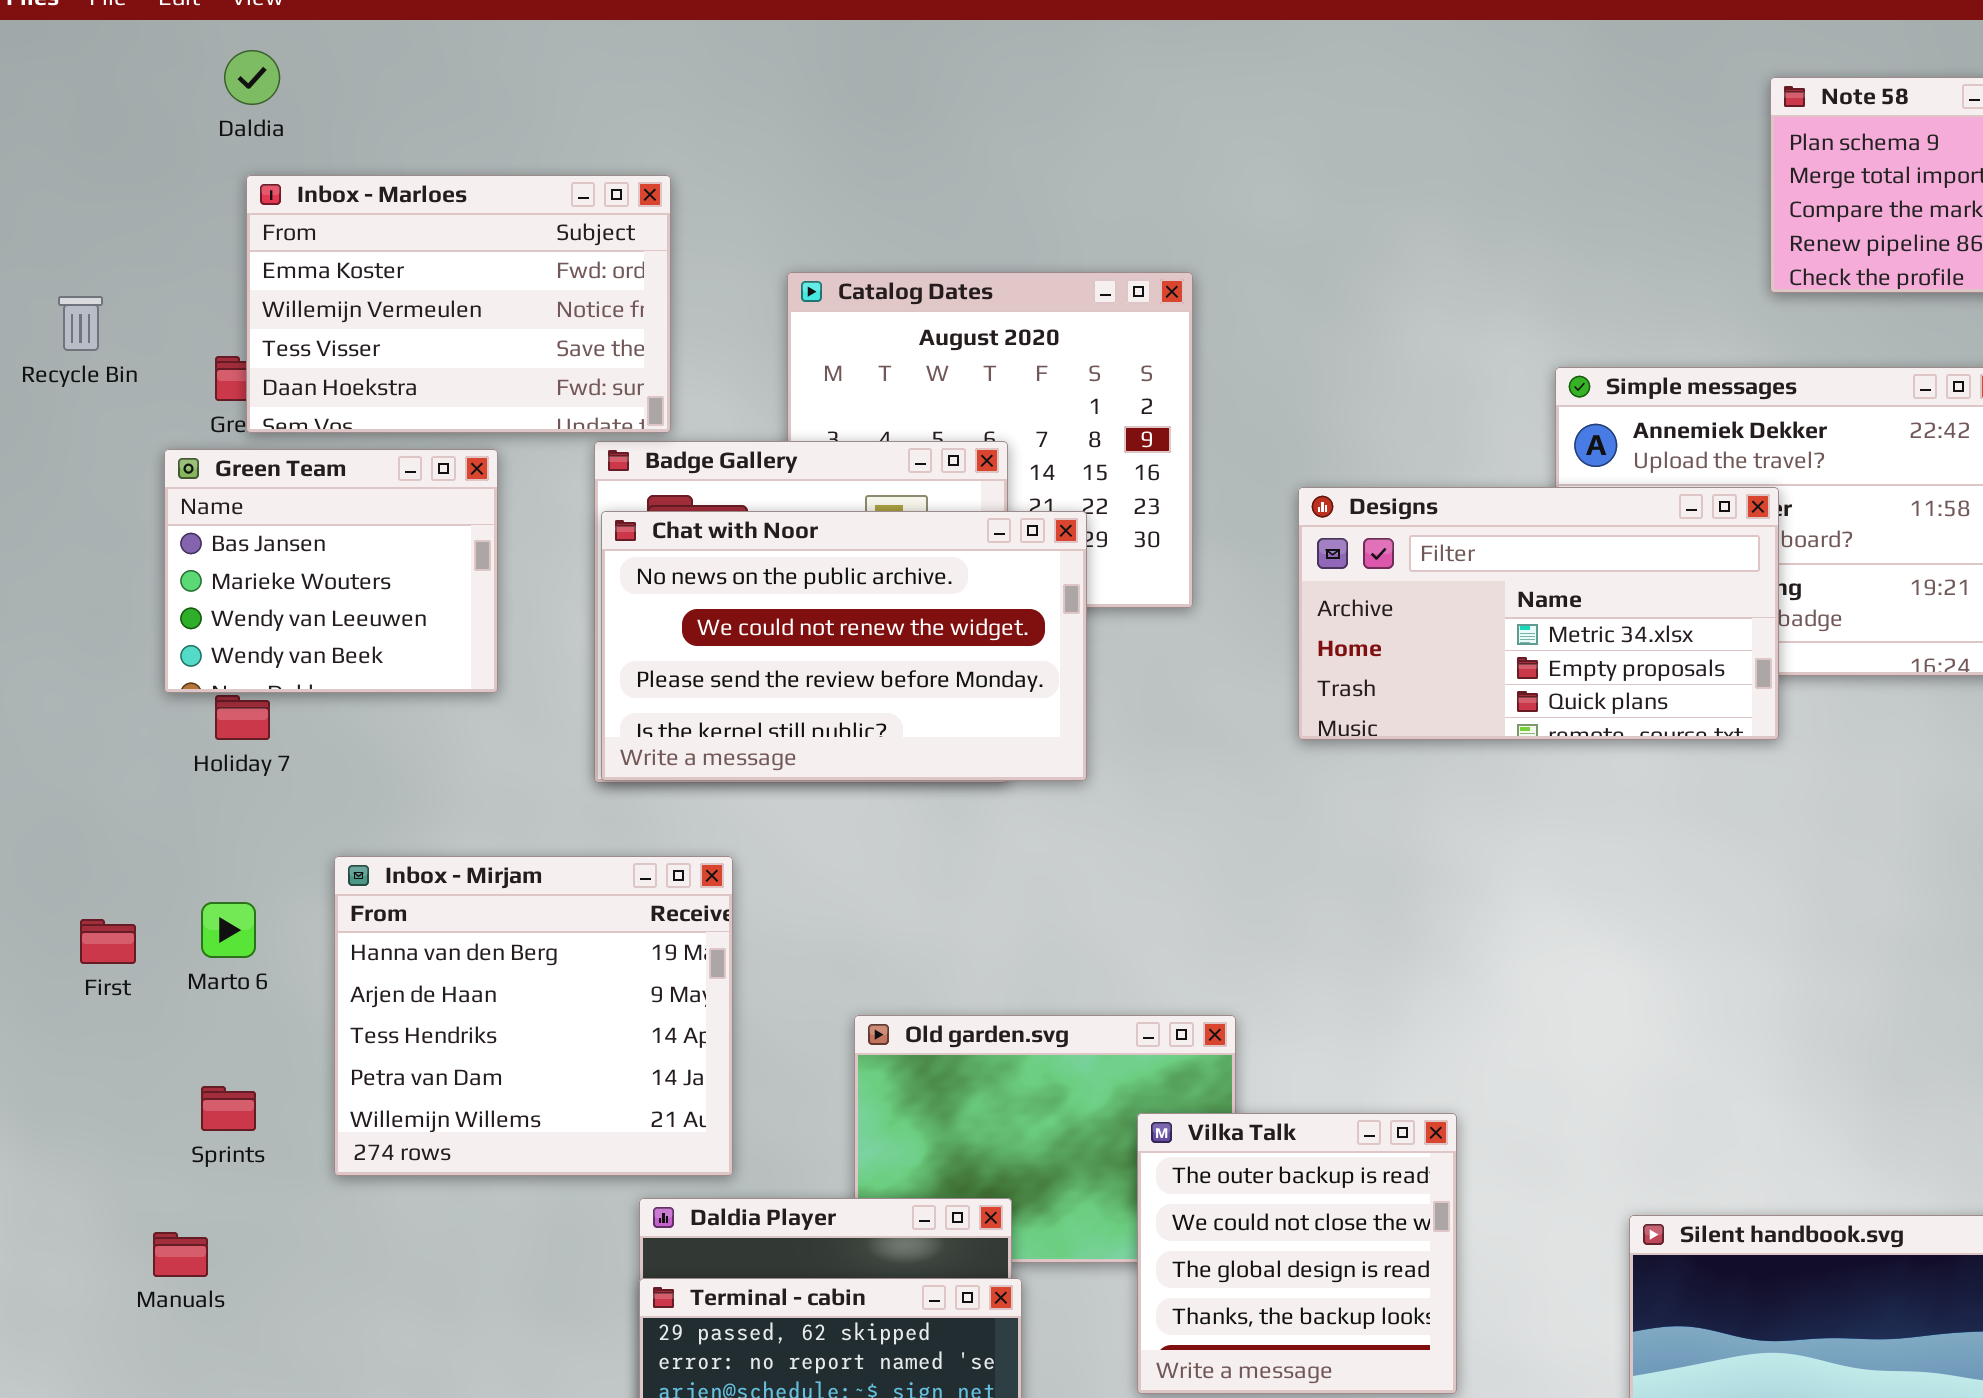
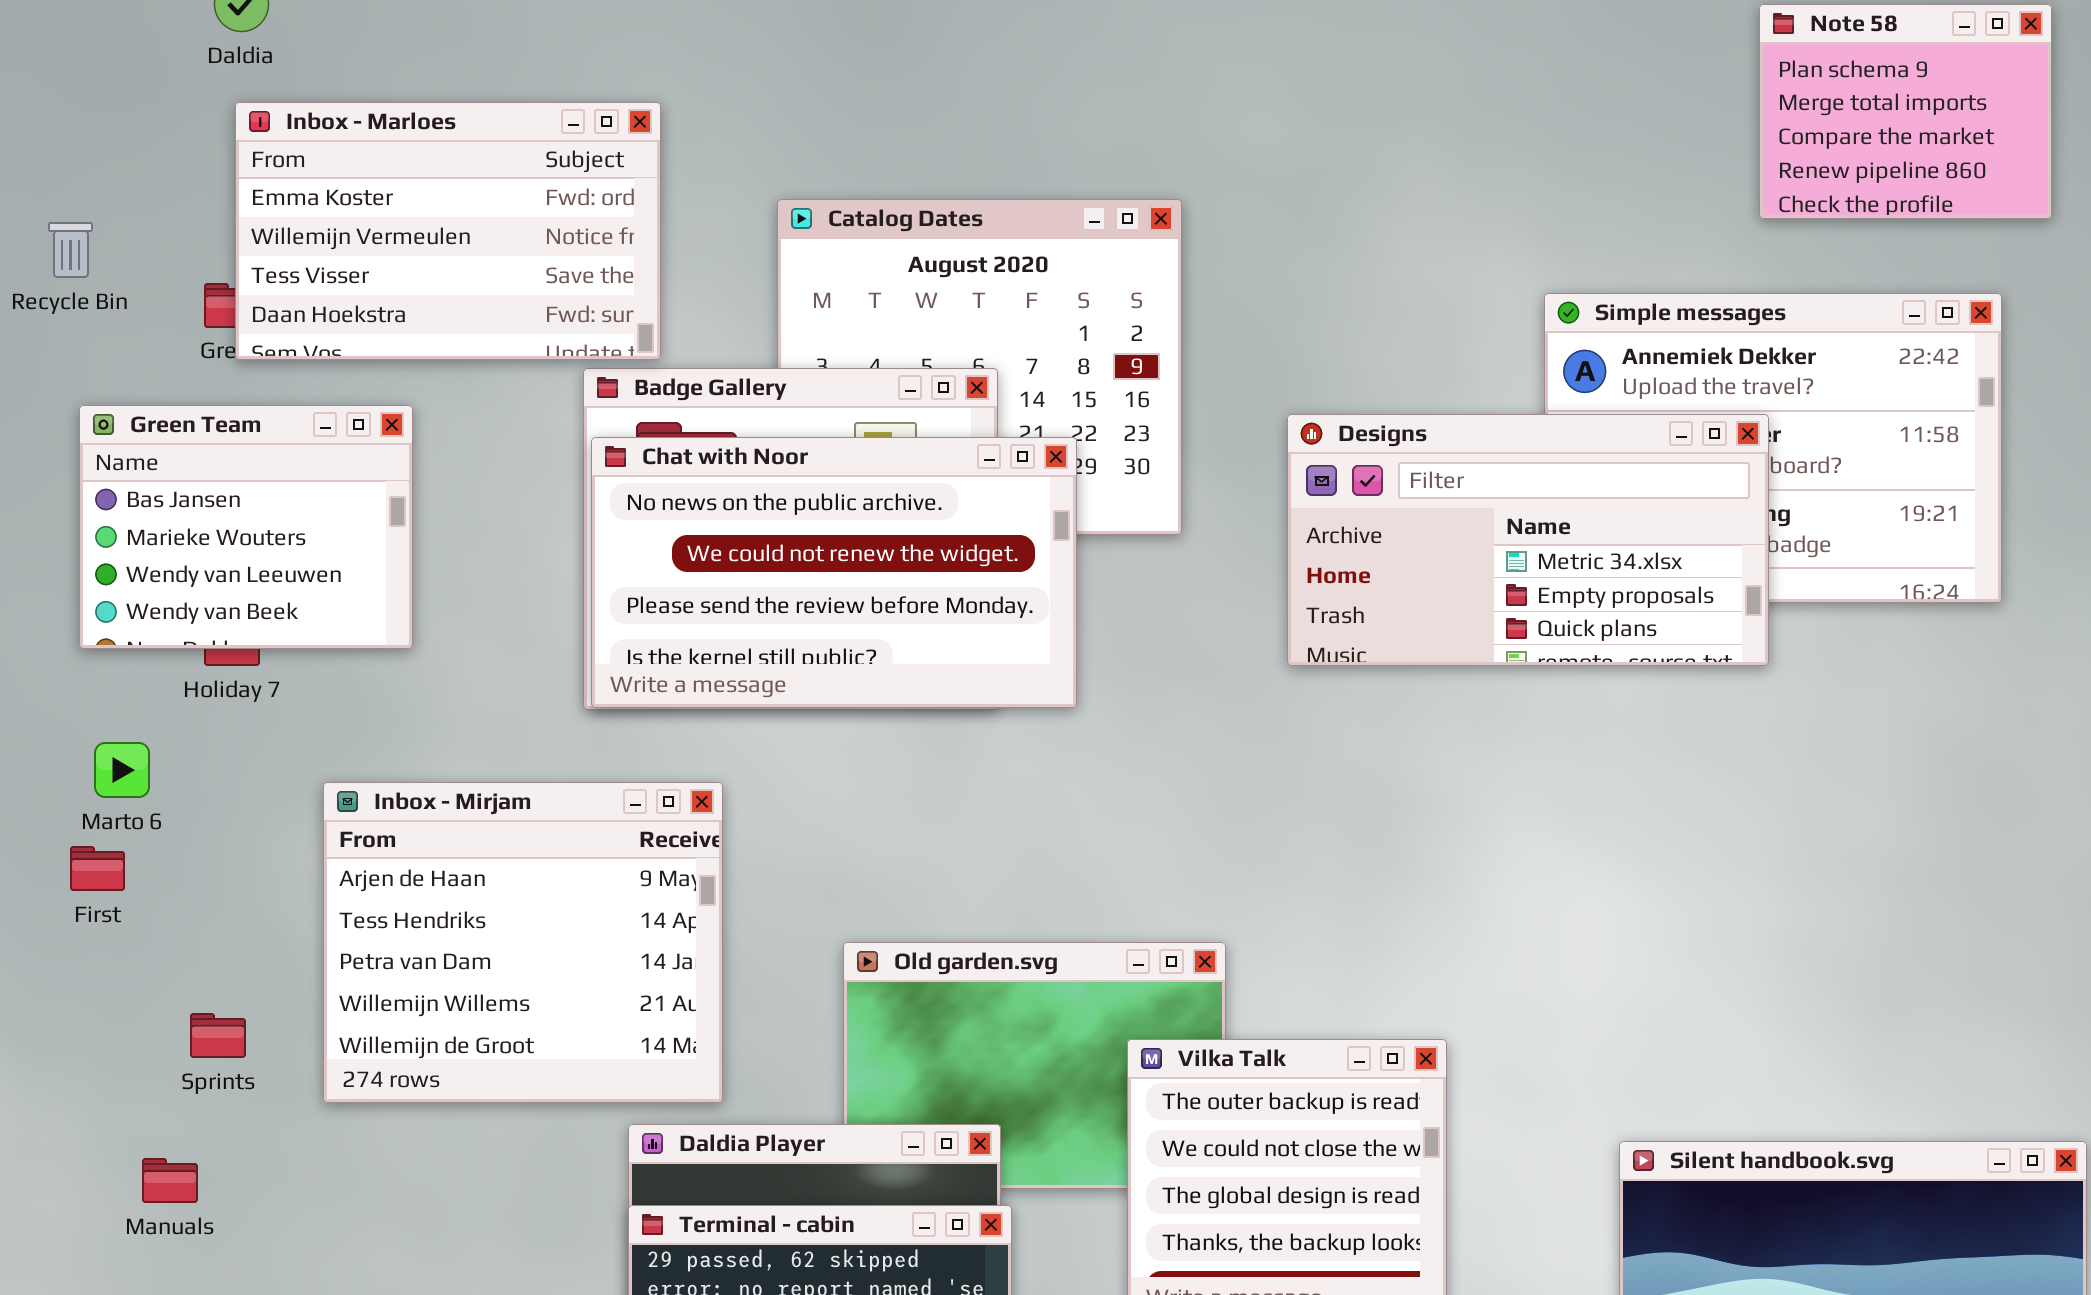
Green Team: [164,449,498,693] -> [79,405,413,649], moved
Inbox - Mirjam: [334,856,733,1176] -> [323,782,723,1103], scrolled down 1 row
Marto 6: [201,902,256,958] -> [94,742,150,798], moved

